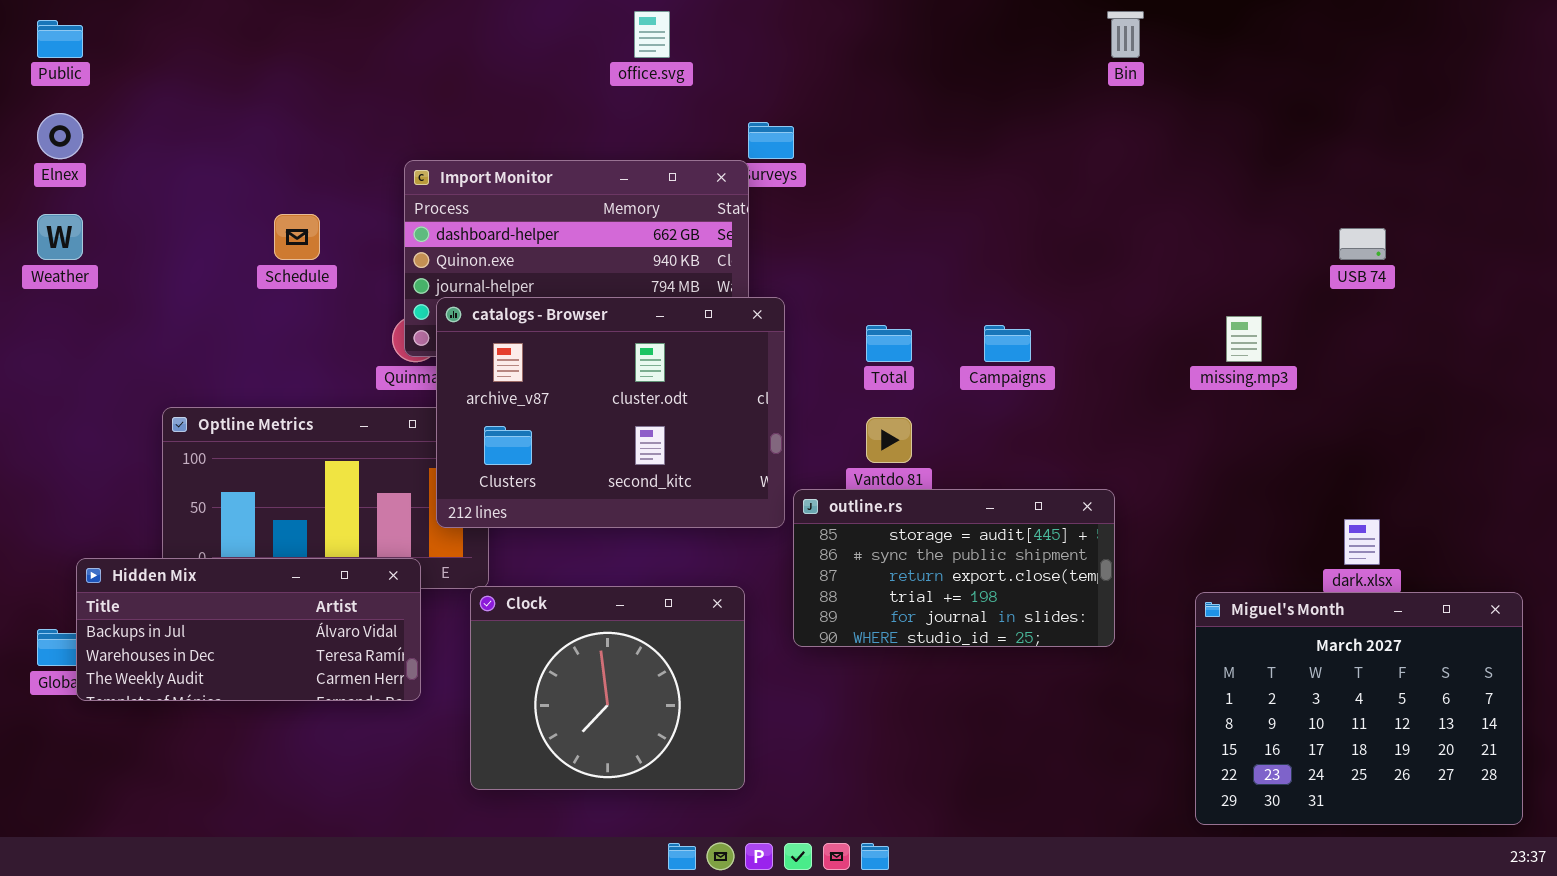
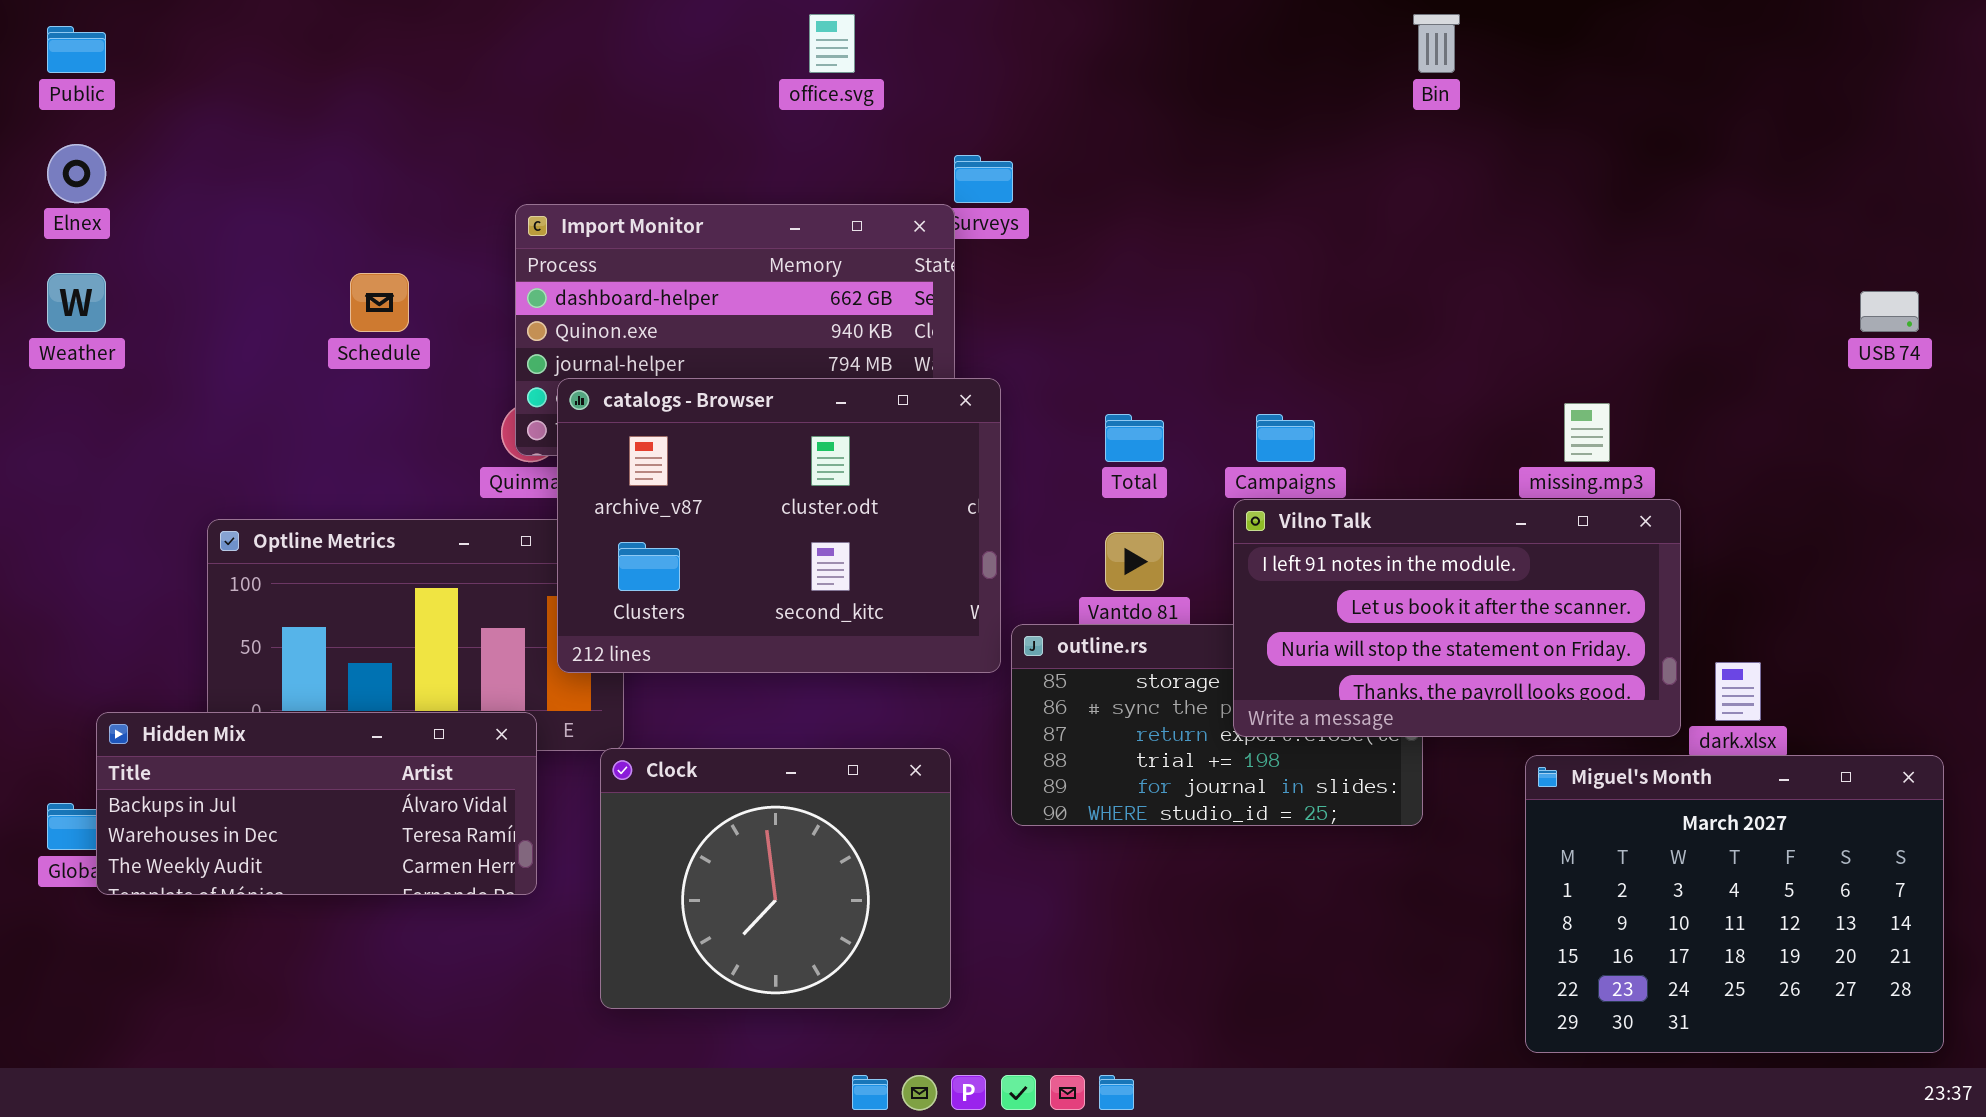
USB 74: [1339,228,1386,260] -> [1860,291,1919,332], moved
Vilno Talk: none -> [1233,499,1681,737], opened

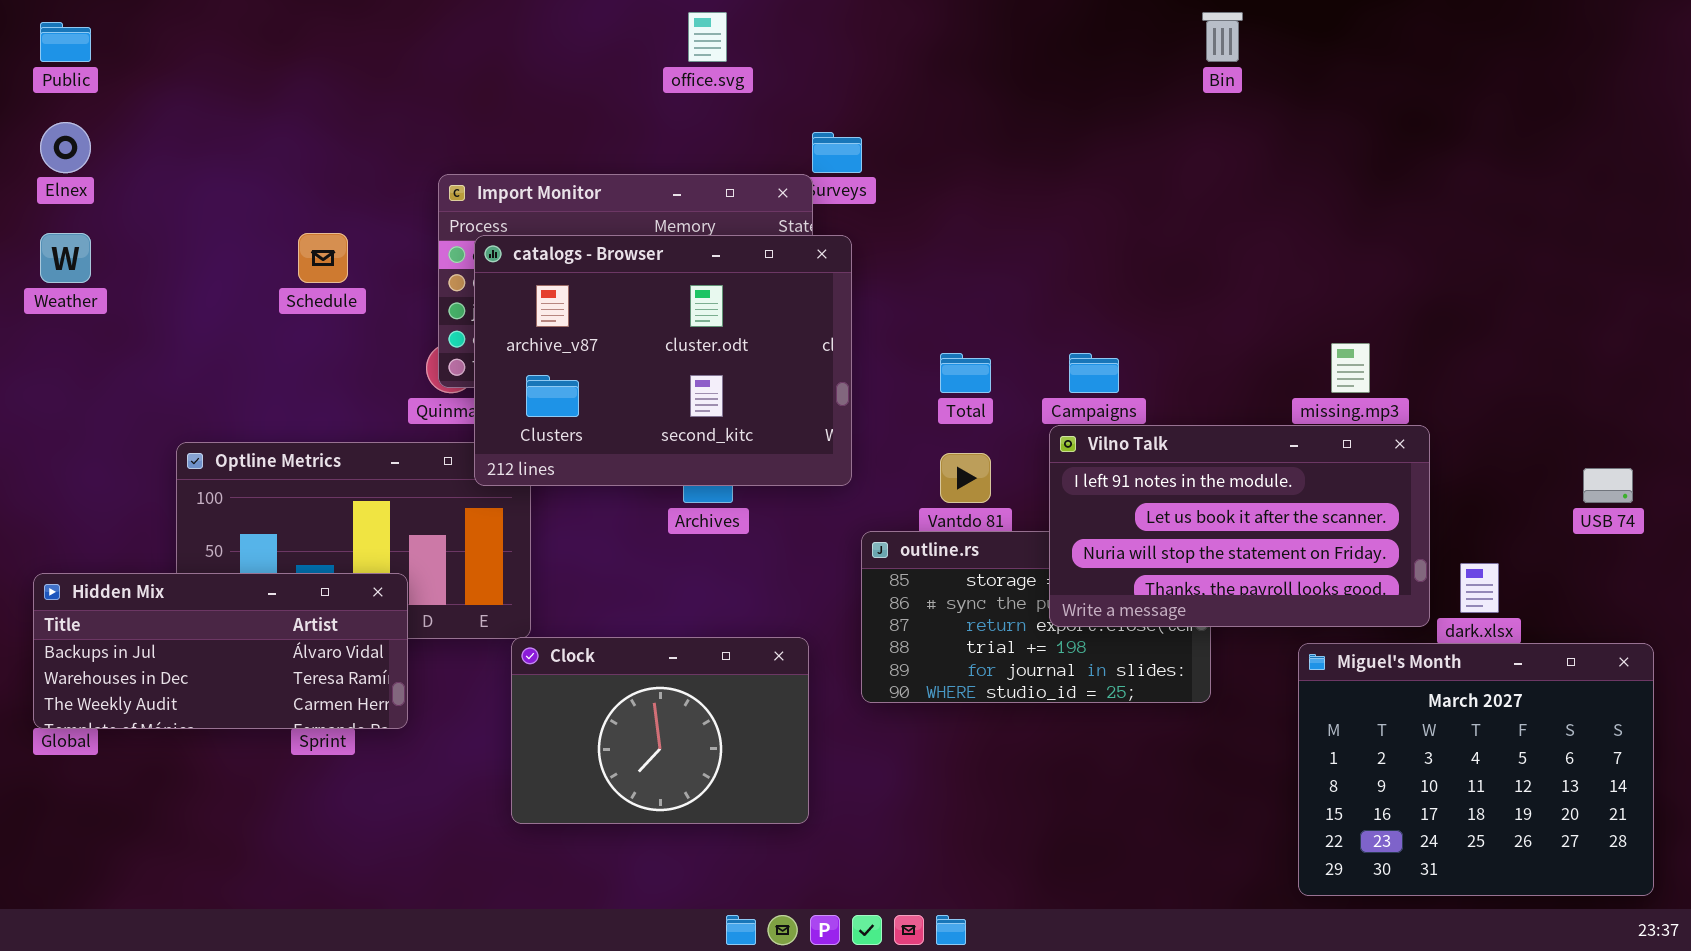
USB 74: [1860,291,1919,332] -> [1583,468,1633,503], moved
catalogs - Browser: [557,378,1001,673] -> [474,235,852,486], moved
Hidden Mix: [96,712,537,895] -> [33,573,408,729], moved
Clock: [600,748,951,1009] -> [511,637,809,824], resized

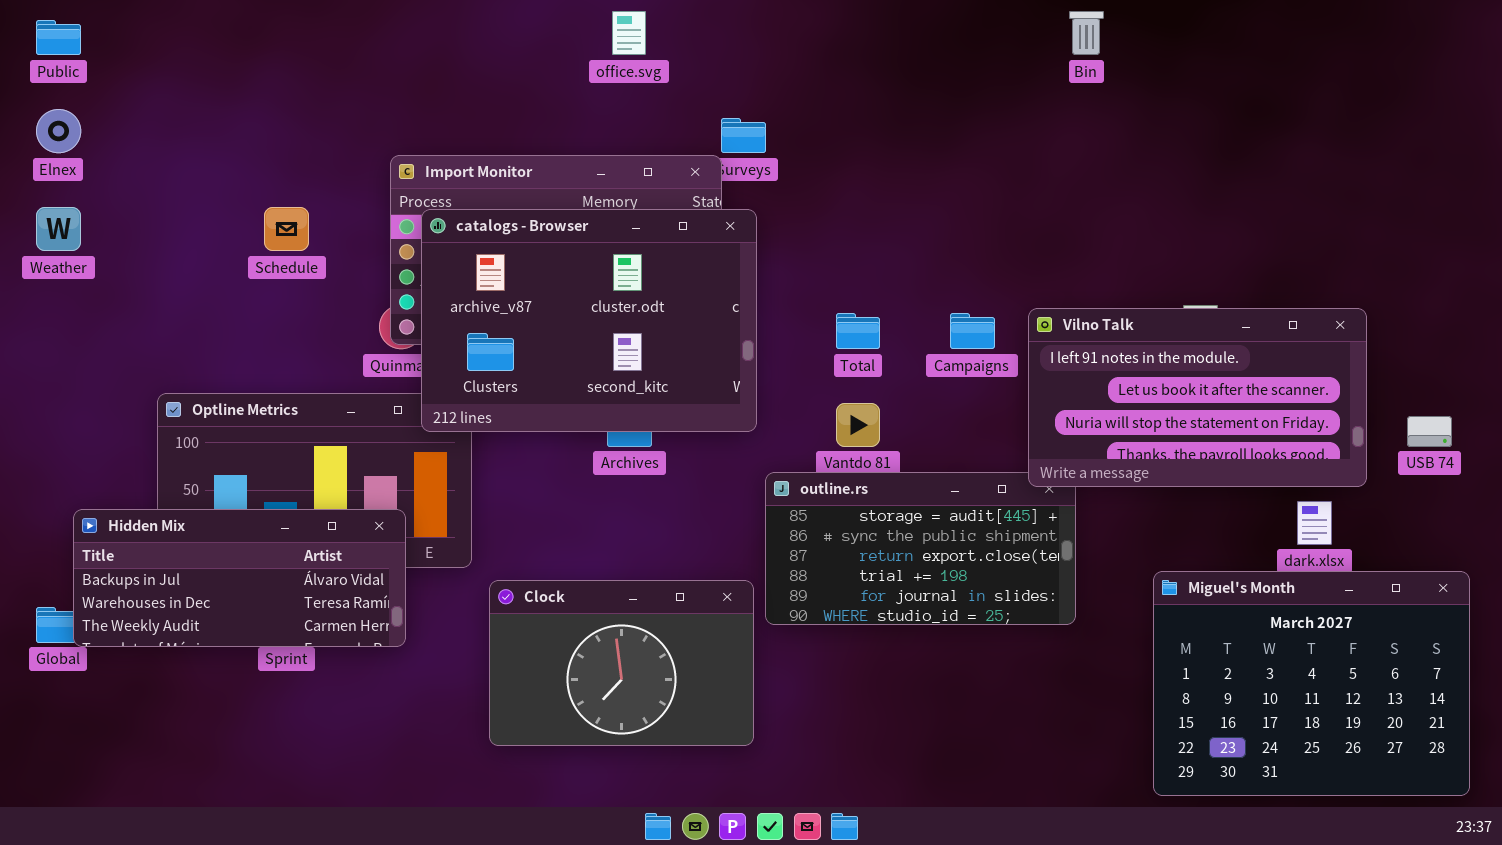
Vilno Talk: [1049,425,1430,627] -> [1028,308,1367,487], moved
Hidden Mix: [33,573,408,729] -> [73,509,406,647], moved
Clock: [511,637,809,824] -> [489,580,754,746], moved

